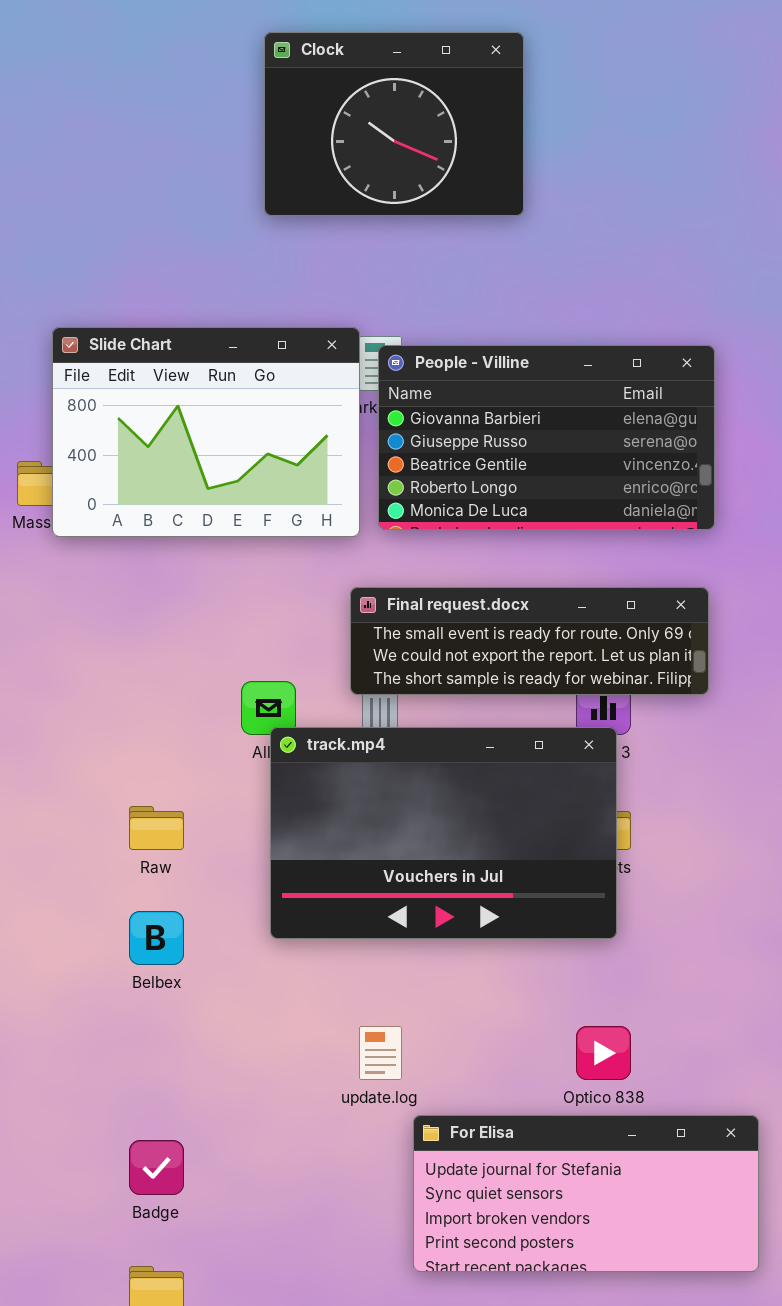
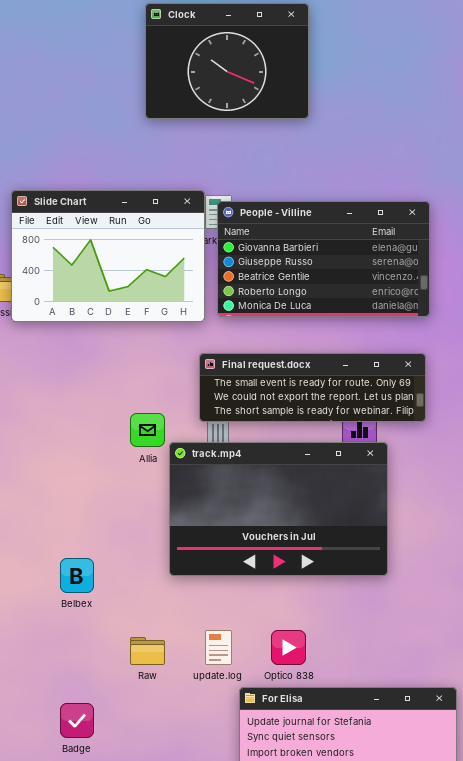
track.mp4: [270,727,617,939] -> [169,442,388,576], moved
Raw: [129,806,184,850] -> [130,637,165,665], moved
Optico 838: [576,1026,631,1080] -> [271,630,306,665], moved

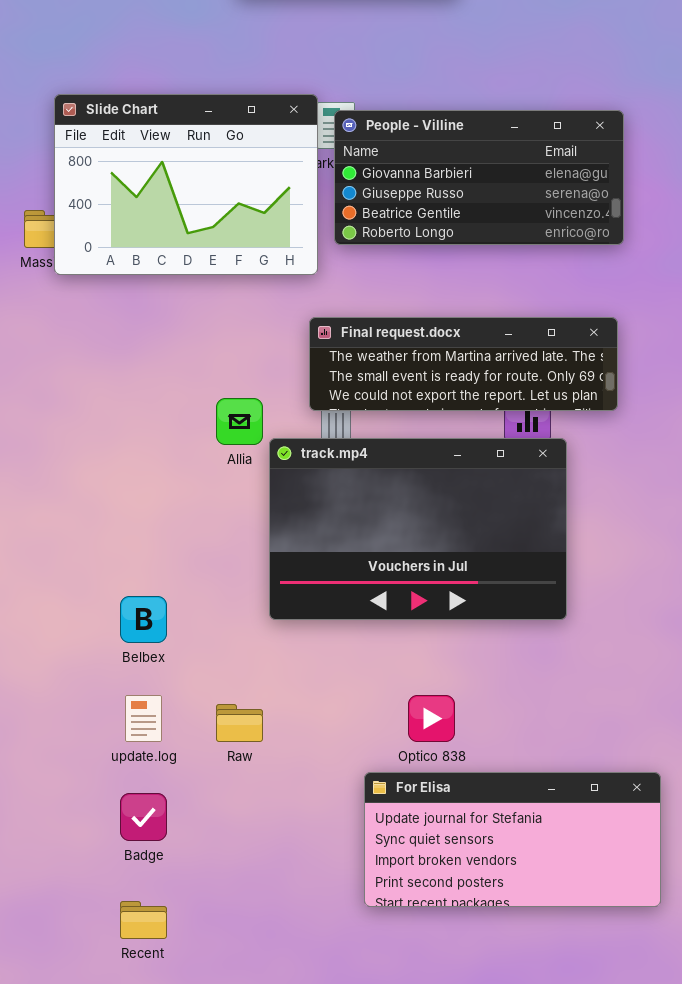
People - Villine: [217,201,430,317] -> [334,110,624,245], resized
Final request.docx: [199,353,426,422] -> [309,317,618,411], scrolled up 1 row
update.log: [205,630,232,665] -> [125,695,162,742], moved

